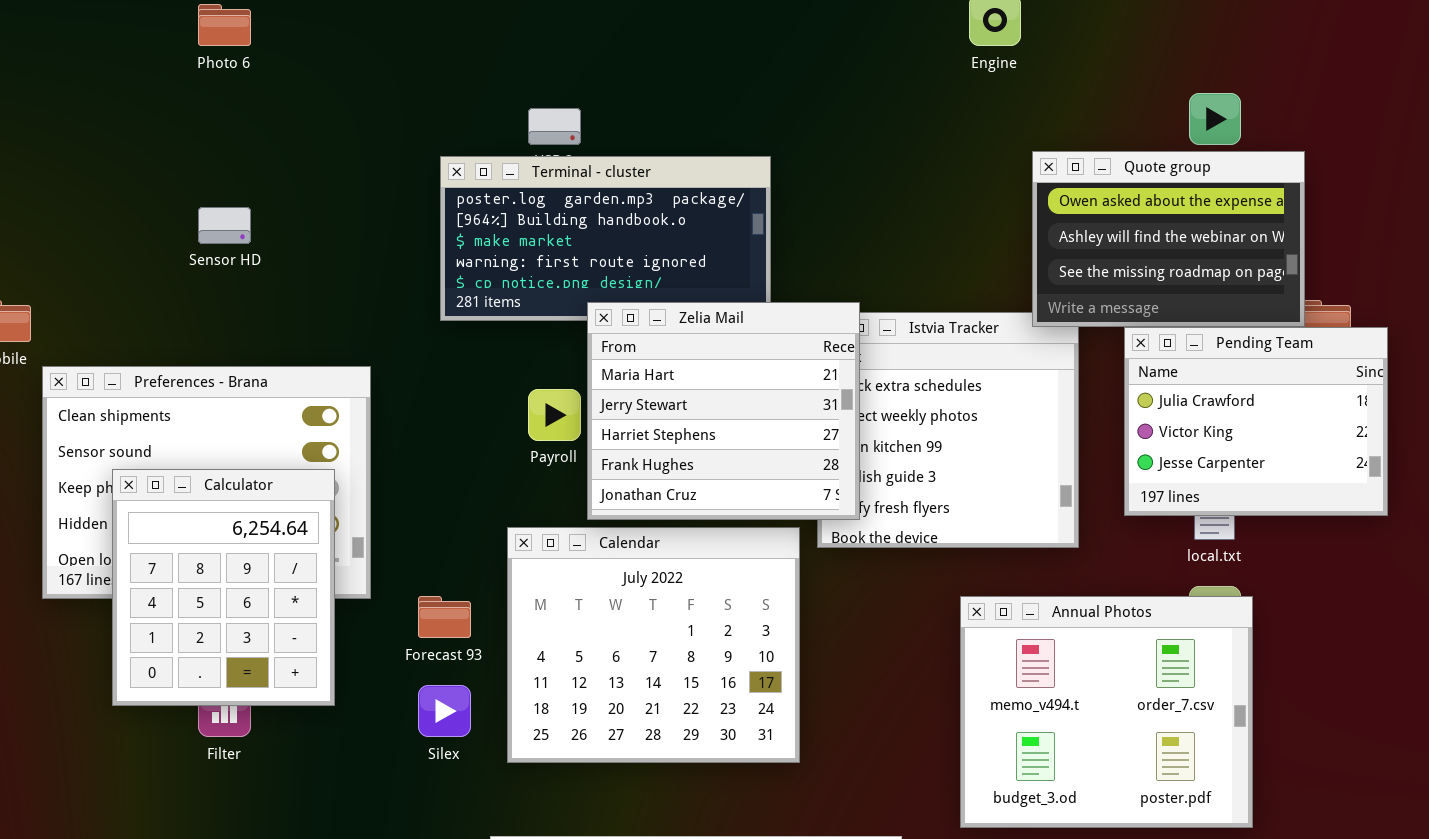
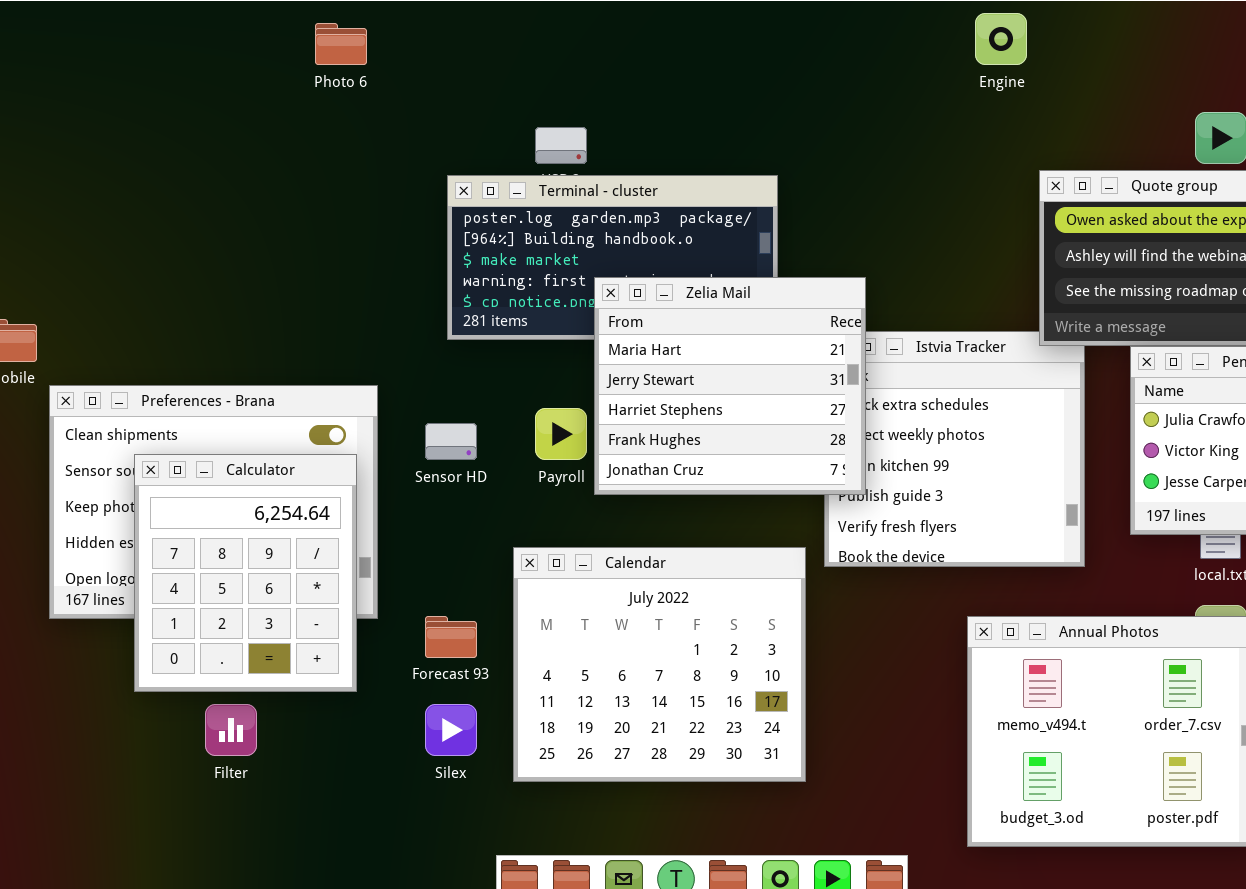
Photo 6: [198,4,251,46] -> [315,23,367,65], moved
Sensor HD: [198,207,251,244] -> [425,423,477,460], moved
Zelia Mail: [587,302,860,520] -> [594,277,866,495], moved
Calculator: [112,469,335,706] -> [134,454,357,692], moved

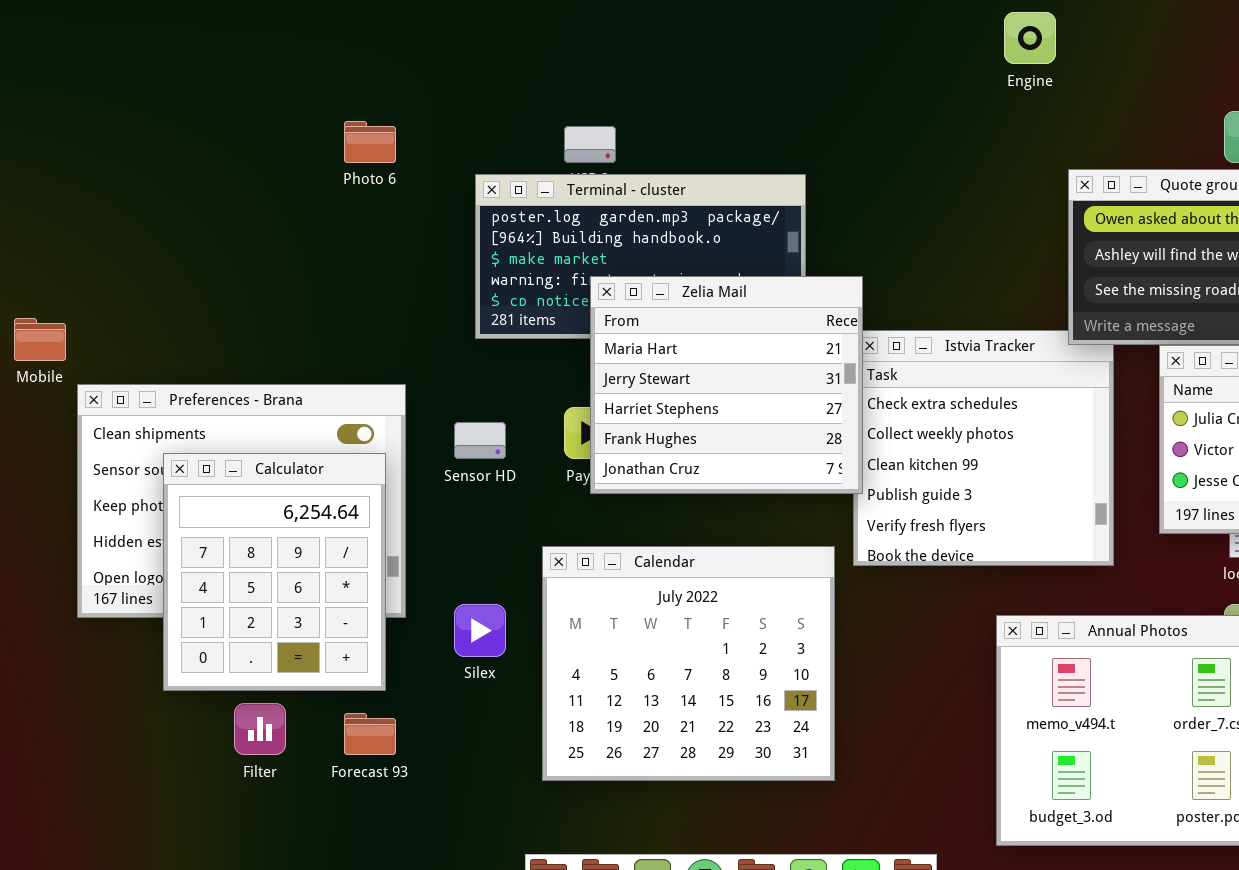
Photo 6: [315,23,367,65] -> [344,121,396,163], moved
Zelia Mail: [594,277,866,495] -> [590,276,863,494], moved
Forecast 93: [425,616,477,658] -> [344,713,396,755], moved
Silex: [425,704,477,756] -> [454,604,506,657], moved

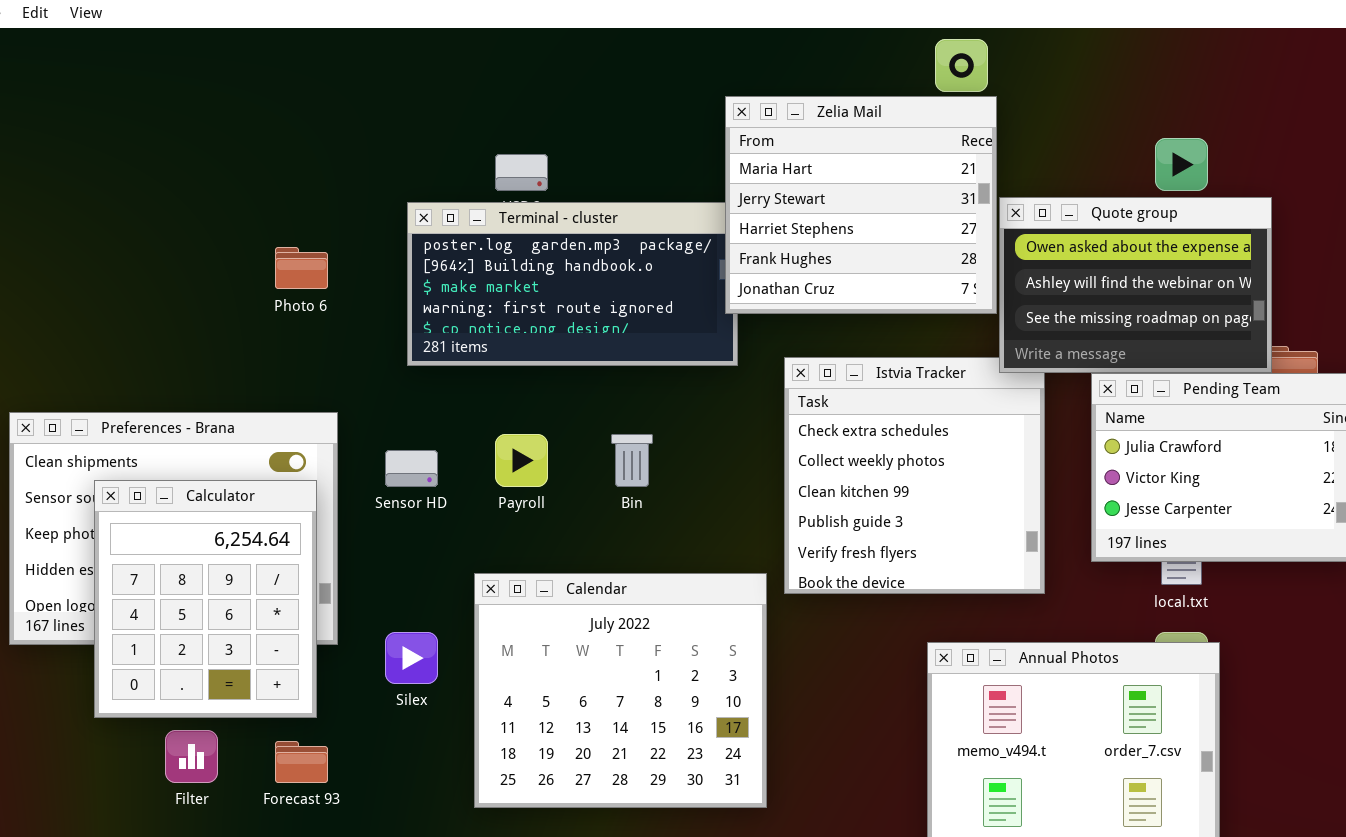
Photo 6: [344,121,396,163] -> [275,247,328,289], moved
Zelia Mail: [590,276,863,494] -> [725,96,997,314], moved

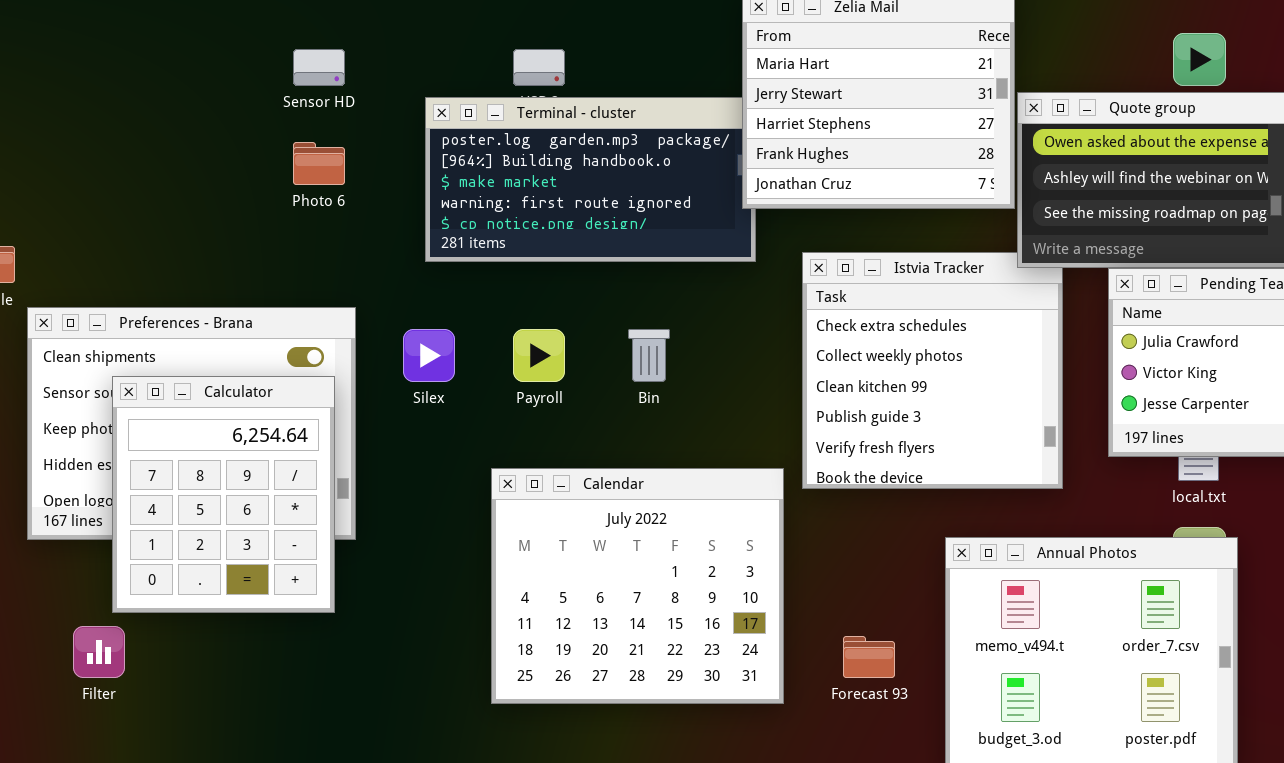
Sensor HD: [385,450,438,487] -> [293,49,345,86], moved
Silex: [385,632,438,684] -> [403,329,455,382], moved
Filter: [165,730,218,783] -> [73,626,125,678], moved
Forecast 93: [275,741,328,783] -> [843,636,895,678], moved

